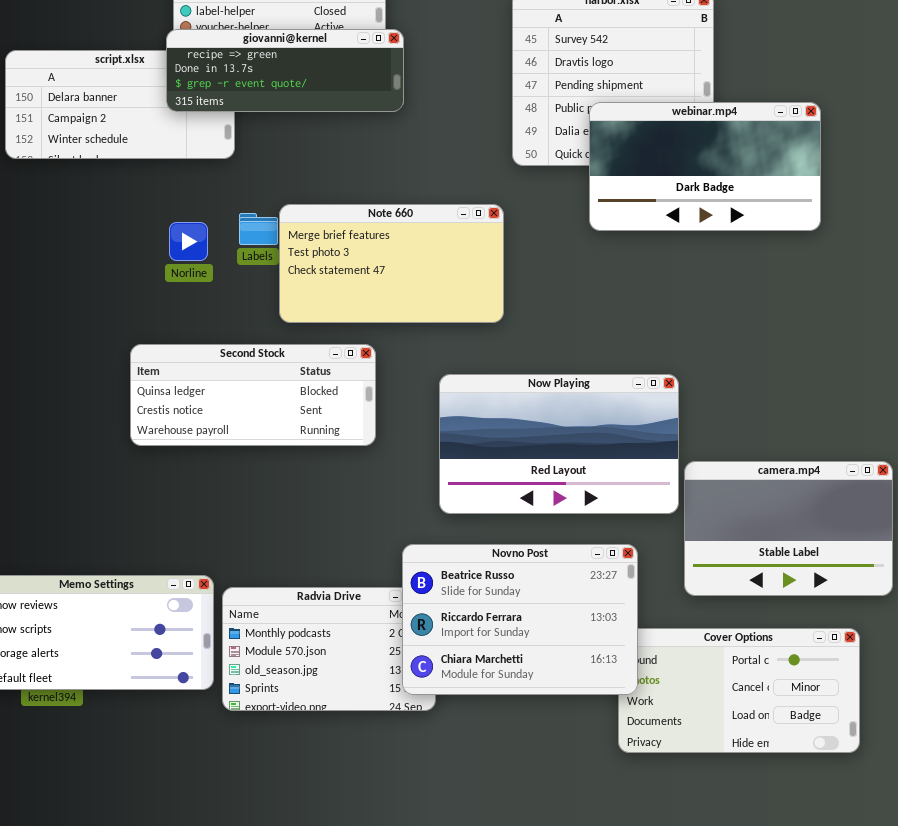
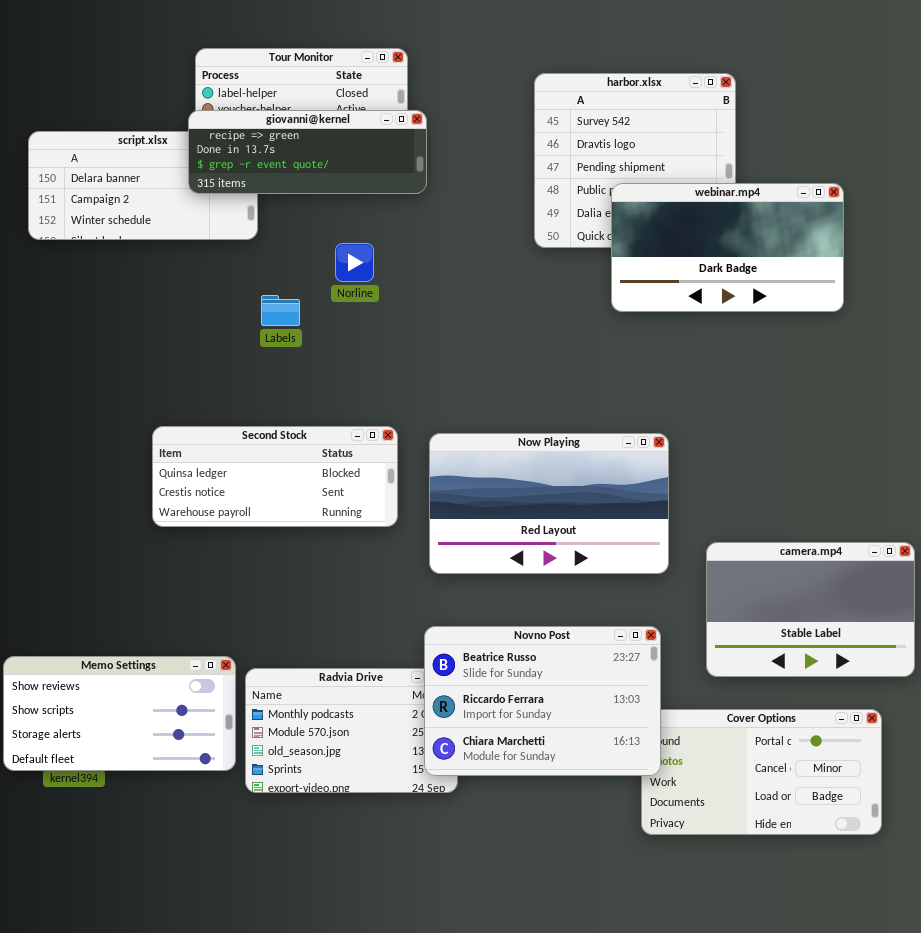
Note 660: [279,204,504,323] -> none, closed
Norline: [169,222,208,261] -> [335,243,374,282], moved
Now Playing: [439,374,679,514] -> [429,433,669,574], moved

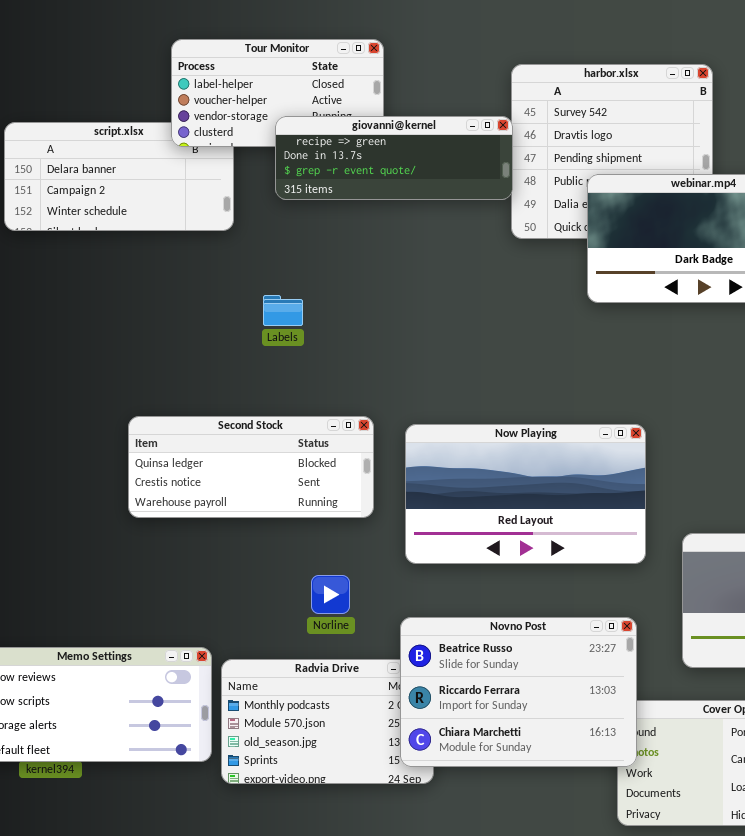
giovanni@kernel: [188,110,427,194] -> [275,116,513,200], moved
Norline: [335,243,374,282] -> [311,575,350,614], moved
Labels: [261,295,300,326] -> [263,295,303,326], moved

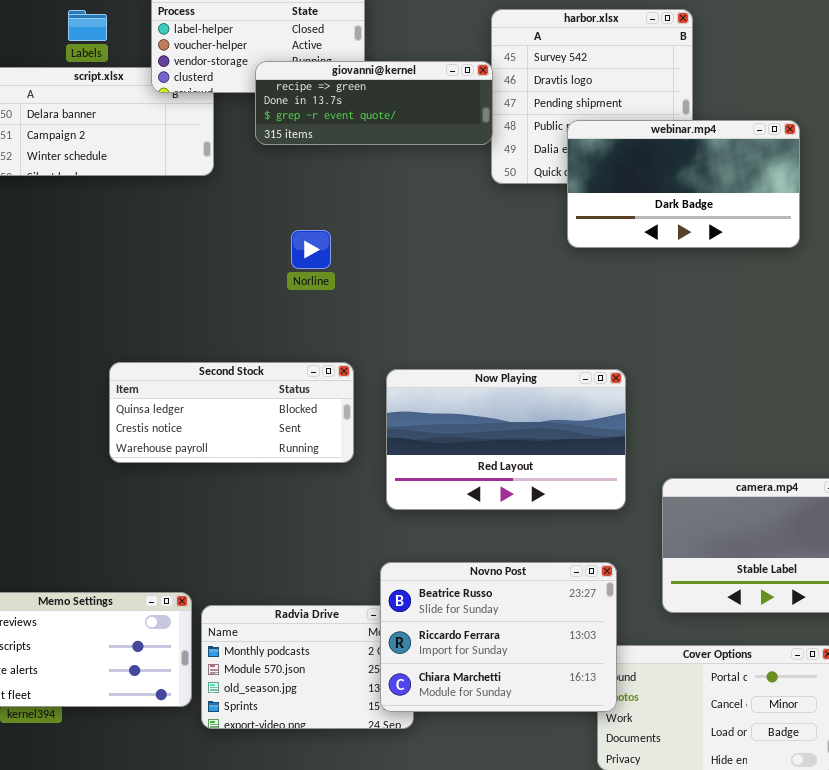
Labels: [263,295,303,326] -> [68,10,107,41], moved
Norline: [311,575,350,614] -> [291,230,331,269], moved

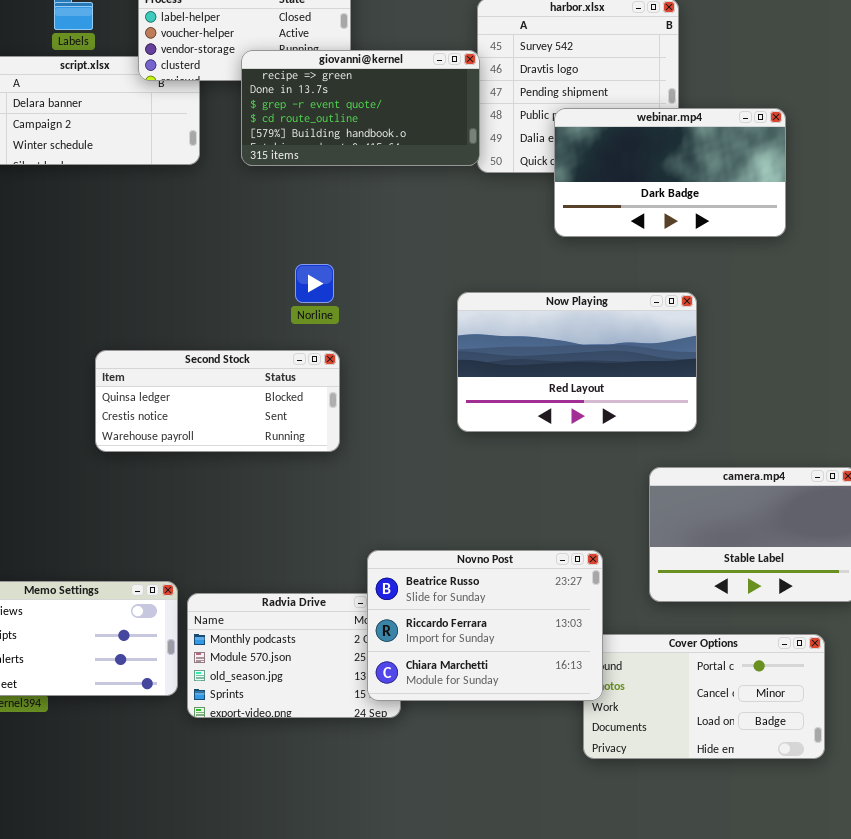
giovanni@kernel: [255,61,493,145] -> [241,50,480,166], resized
Norline: [291,230,331,269] -> [295,264,334,303], moved
Now Playing: [386,369,626,510] -> [457,292,697,432], moved

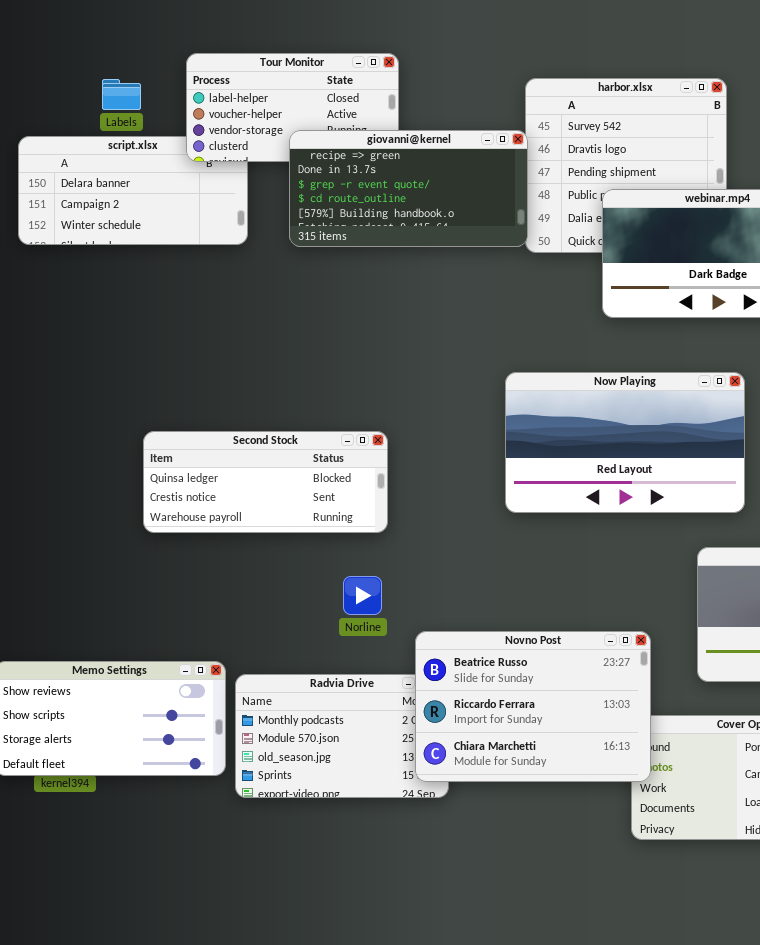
Norline: [295,264,334,303] -> [343,576,382,615], moved

